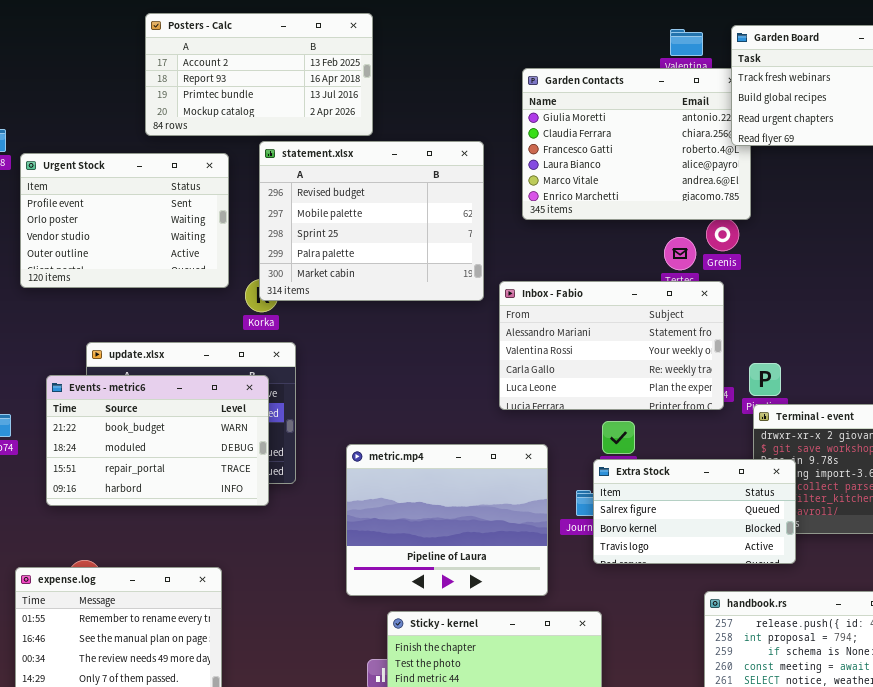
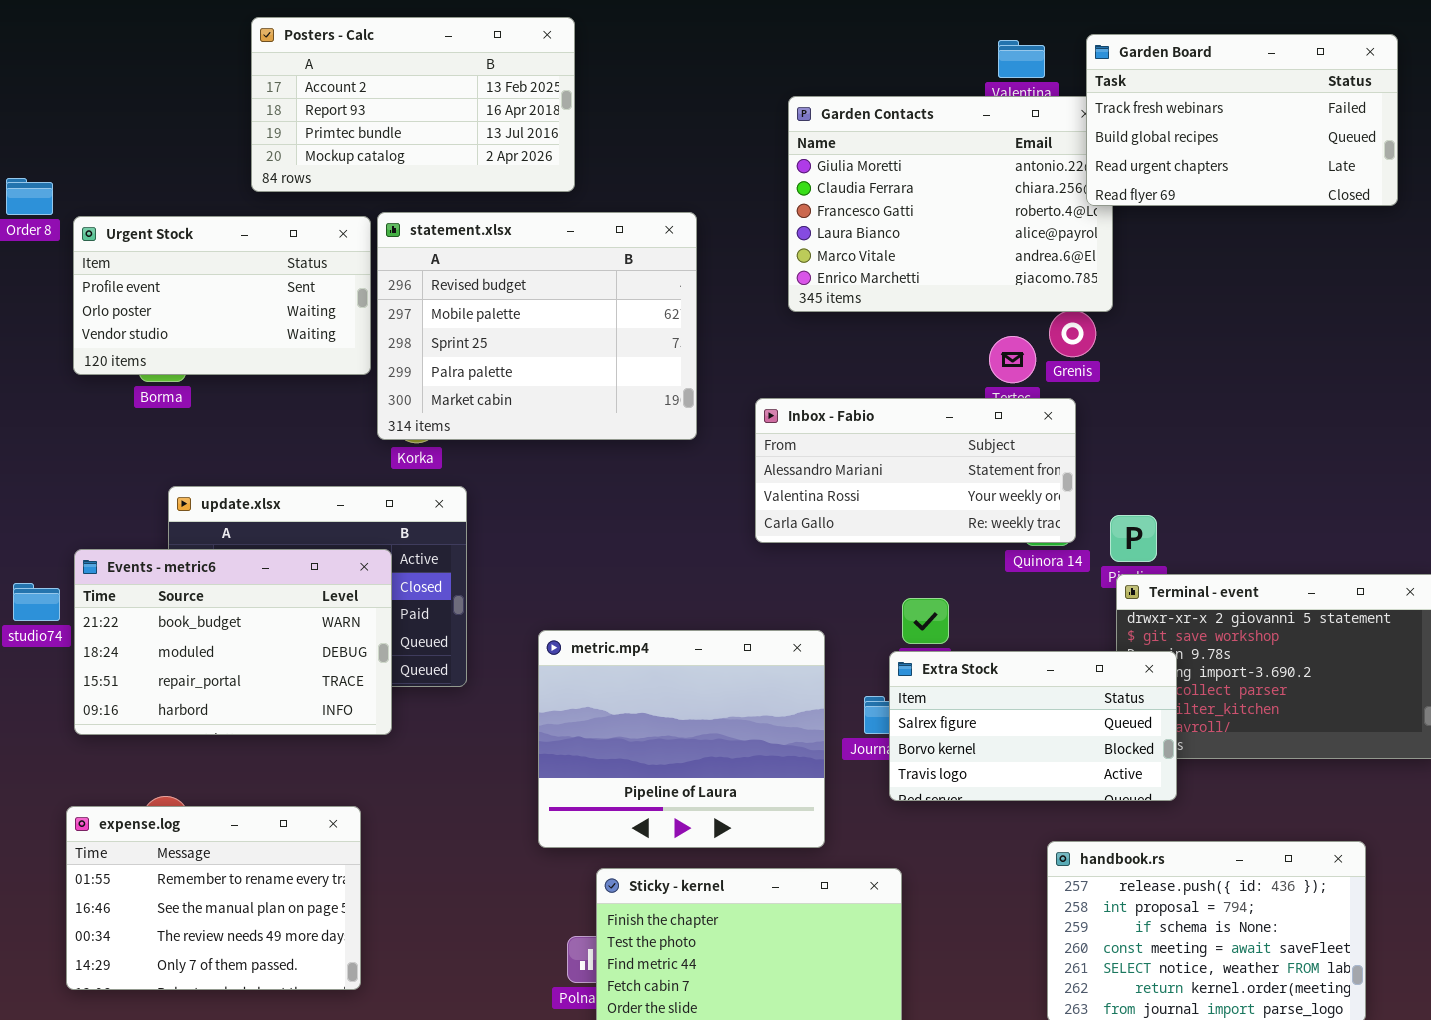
statement.xlsx: [259,141,484,301] -> [377,212,697,440], moved
Urgent Stock: [20,153,229,288] -> [73,216,371,375], resized
Inbox - Fabio: [499,281,724,410] -> [755,398,1076,543], resized
Events - metric6: [46,375,269,506] -> [74,549,392,735], moved

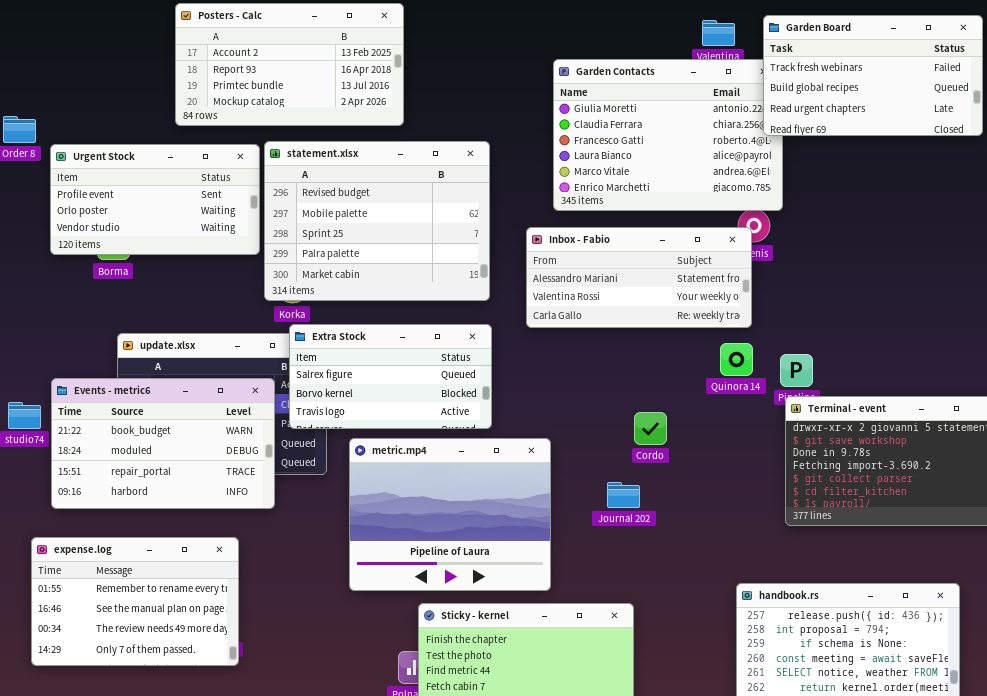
Inbox - Fabio: [755,398,1076,543] -> [526,227,752,328], moved
metric.mp4: [538,630,825,848] -> [349,438,551,591], moved
Extra Stock: [889,651,1177,801] -> [289,324,492,429], moved
expense.log: [66,806,361,990] -> [31,537,239,666], moved

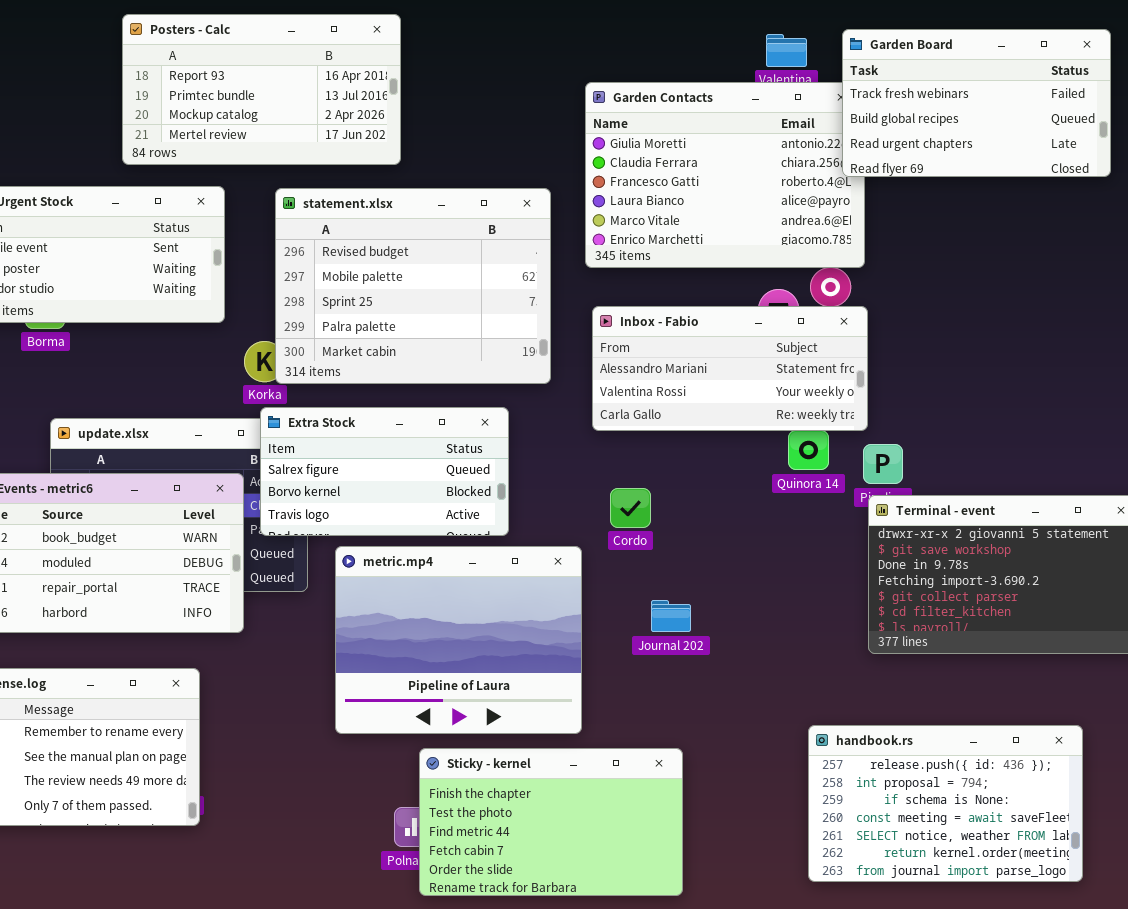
Posters - Calc: [175,3,404,126] -> [122,14,401,165], scrolled down 1 row
statement.xlsx: [264,141,490,301] -> [275,188,551,384], moved
Inbox - Fabio: [526,227,752,328] -> [592,306,868,431], moved
Cordo: [634,412,667,445] -> [610,488,651,528], moved

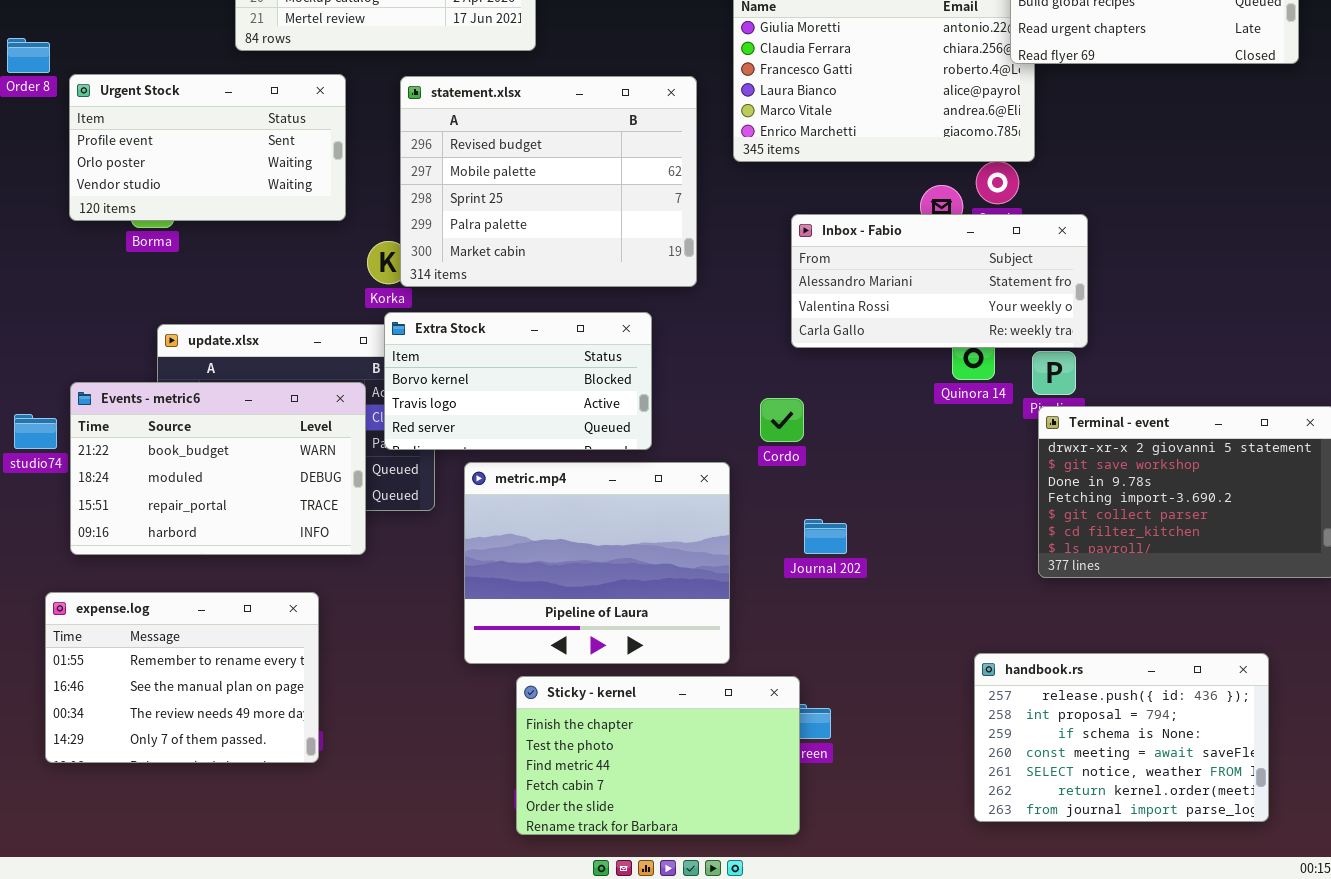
Inbox - Fabio: [592,306,868,431] -> [791,214,1088,348], moved
Extra Stock: [260,407,509,536] -> [384,312,652,450], scrolled down 1 row
Sticky - kernel: [419,748,683,896] -> [516,676,800,835], moved

